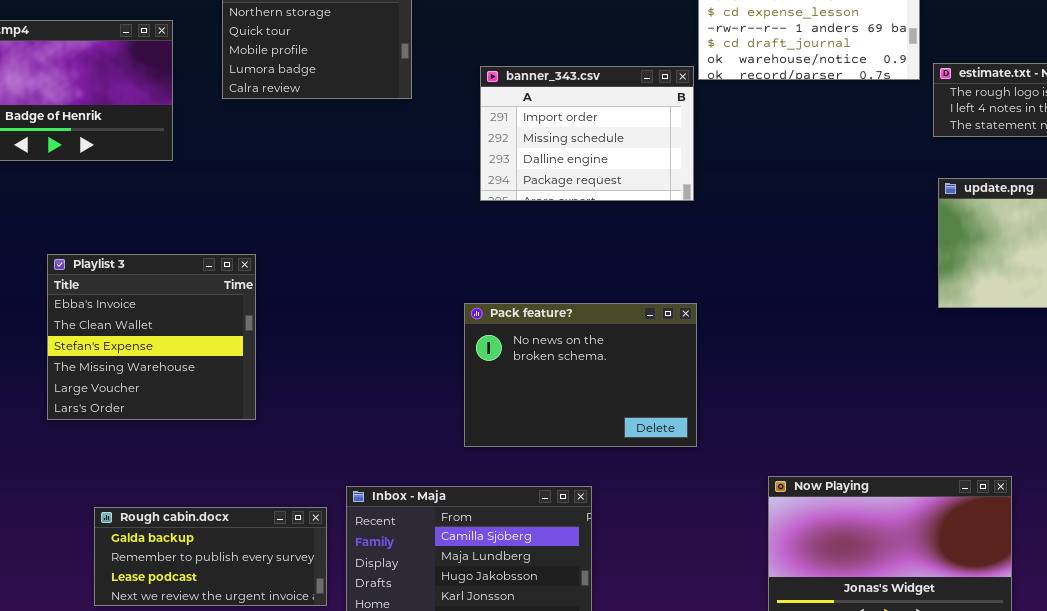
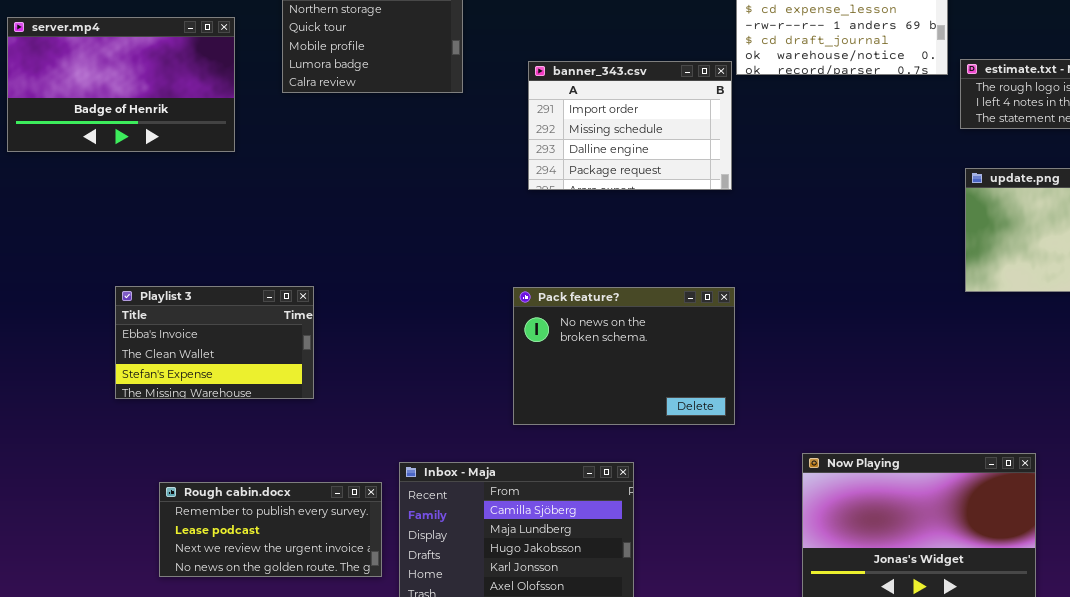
Playlist 3: [47,254,256,420] -> [115,286,314,399], resized
Rough cabin.docx: [94,507,327,606] -> [159,482,382,577], scrolled down 1 row

